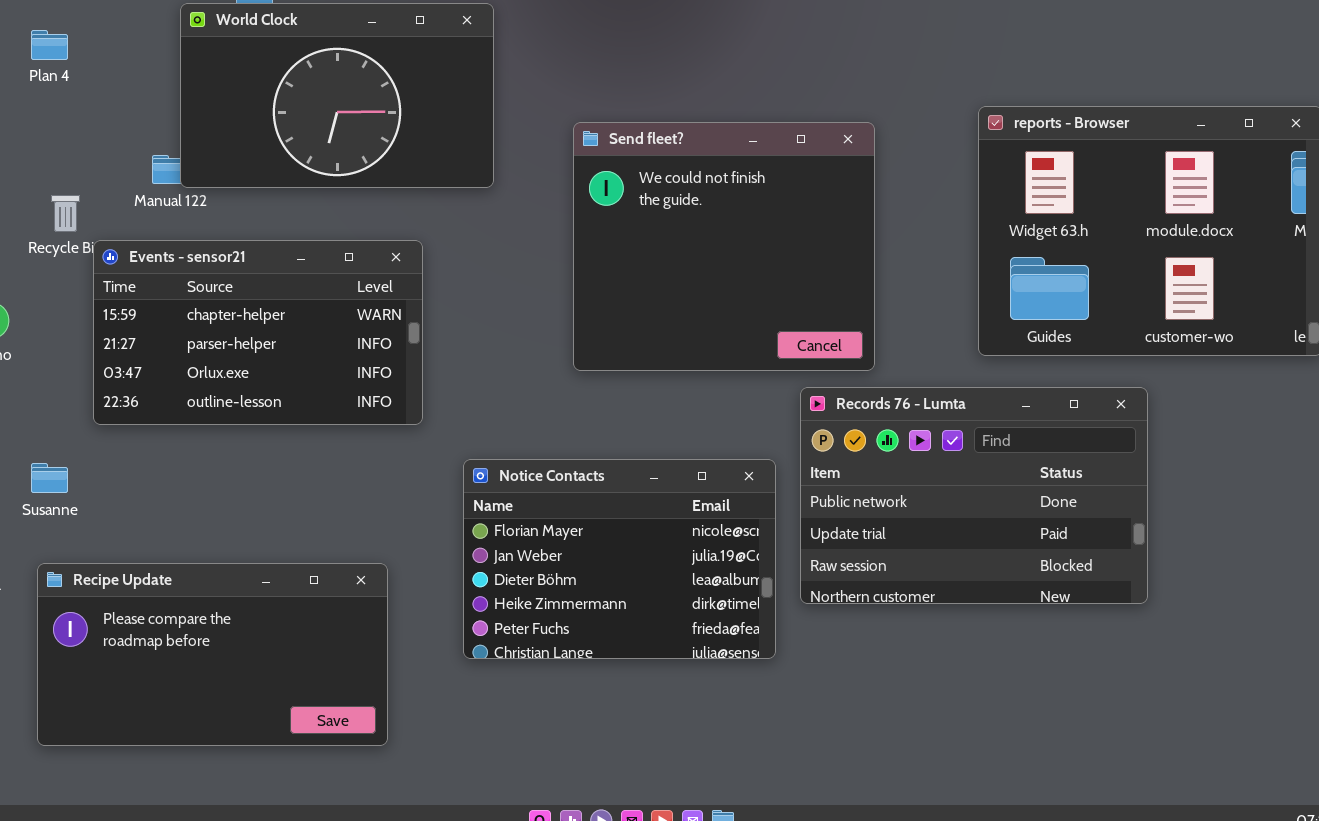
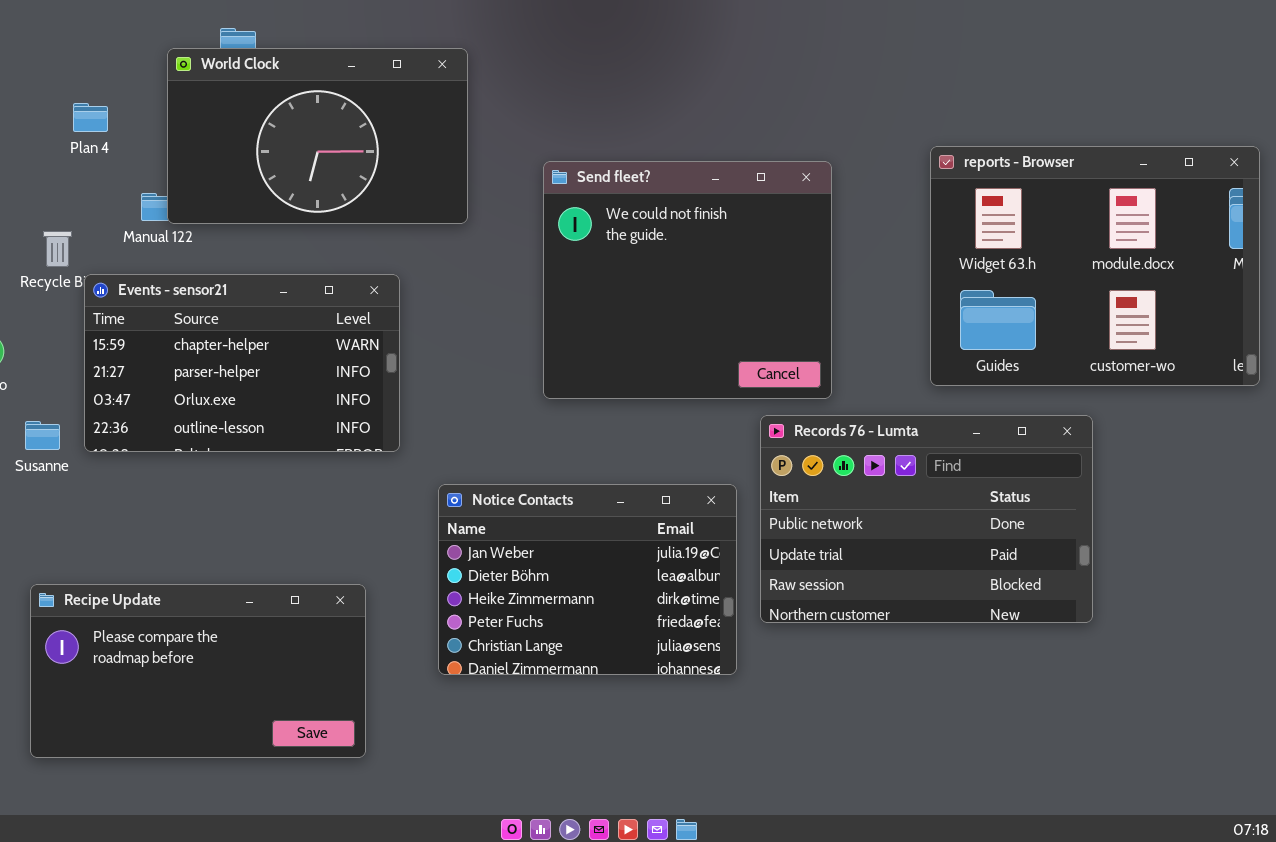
Plan 4: [31,30,68,60] -> [73,103,108,132], moved
Notice Contacts: [463,459,776,659] -> [438,484,737,675], scrolled down 1 row
Susanne: [31,463,68,493] -> [25,421,60,450], moved

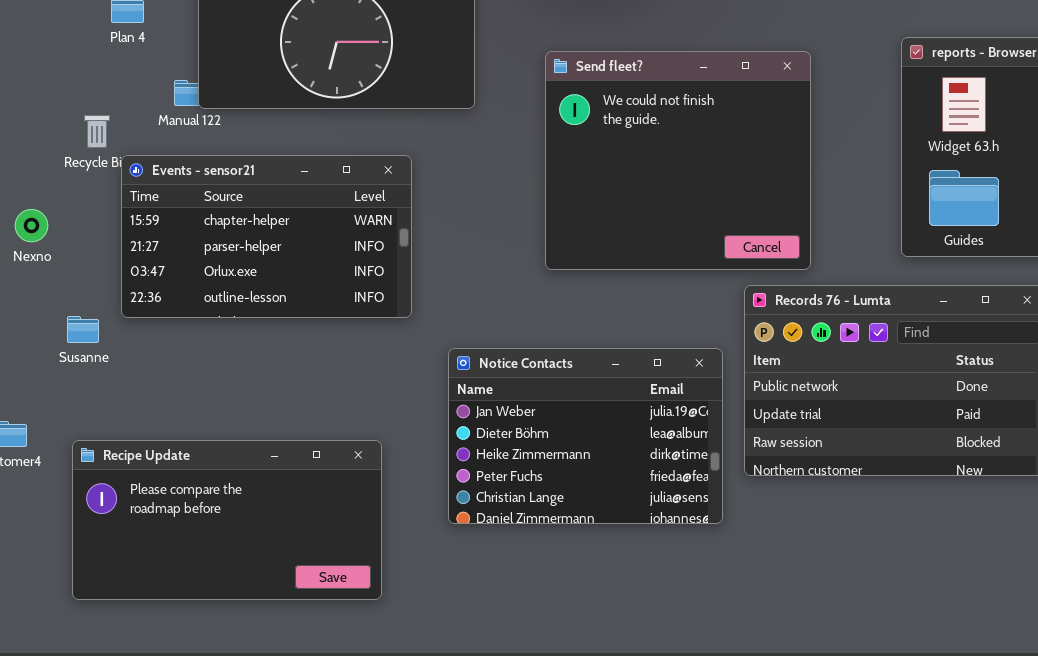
Susanne: [25,421,60,450] -> [67,316,99,343], moved

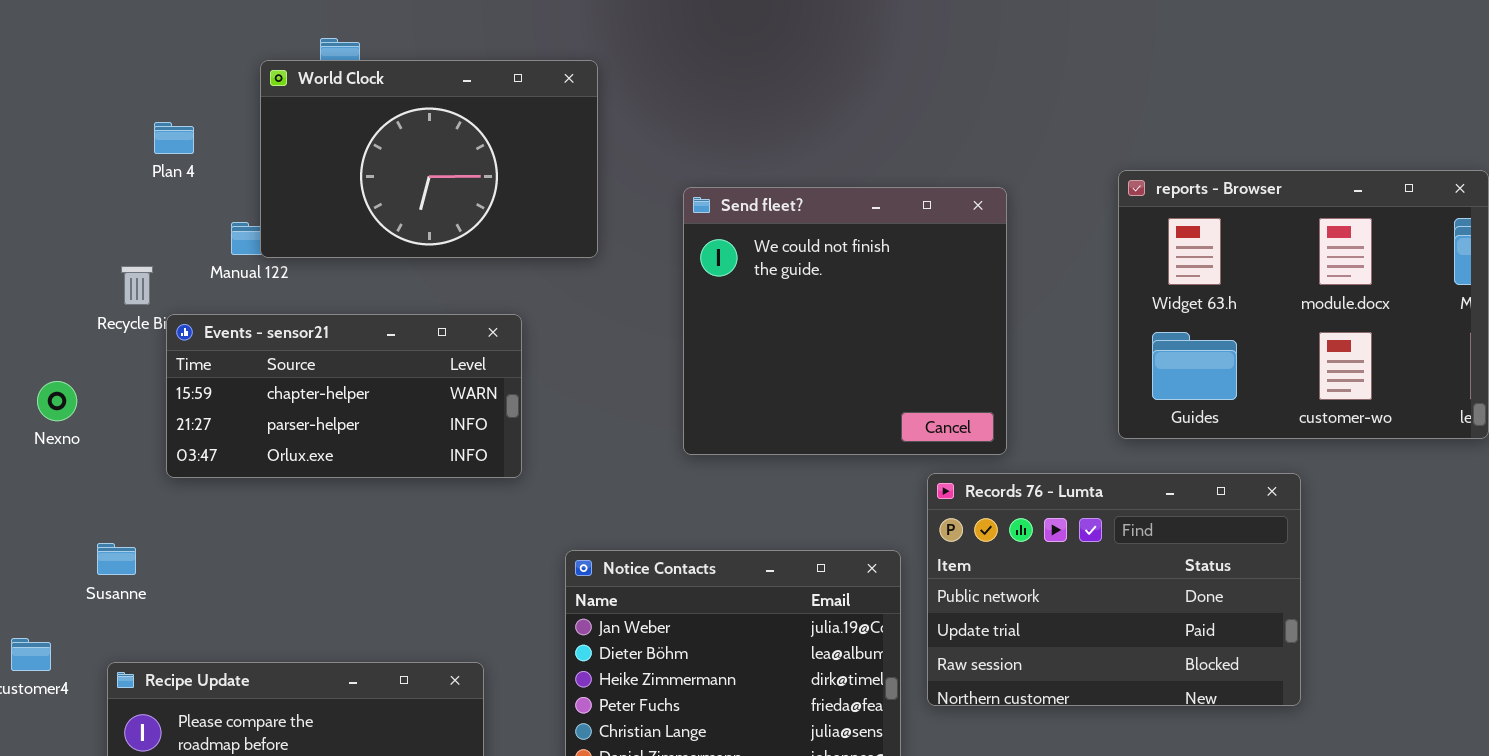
Events - sensor21: [121,155,412,318] -> [166,314,522,478], resized
Susanne: [67,316,99,343] -> [97,543,136,575], moved

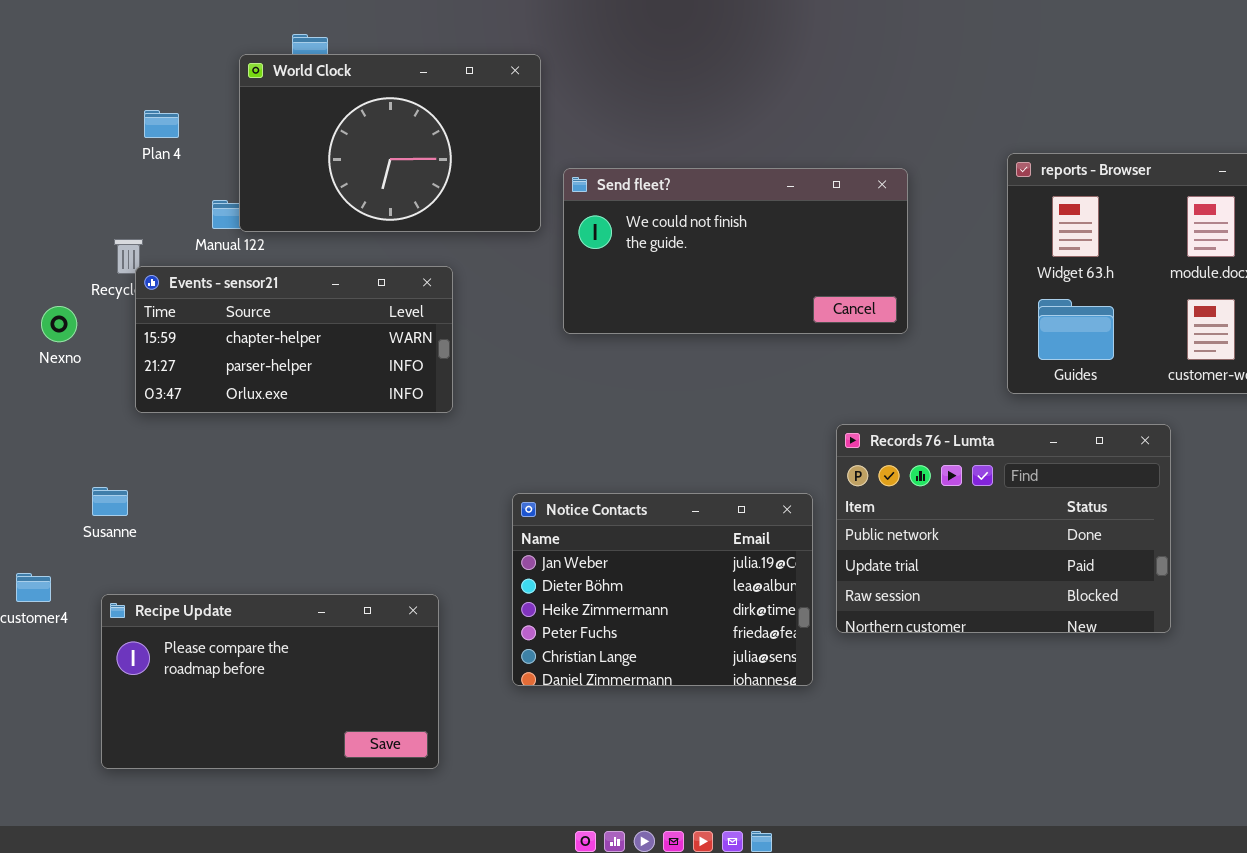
Send fleet?: [683,187,1007,455] -> [563,168,908,334], resized
Events - sensor21: [166,314,522,478] -> [135,266,453,413], moved
Nexno: [37,381,77,421] -> [41,306,77,342], moved

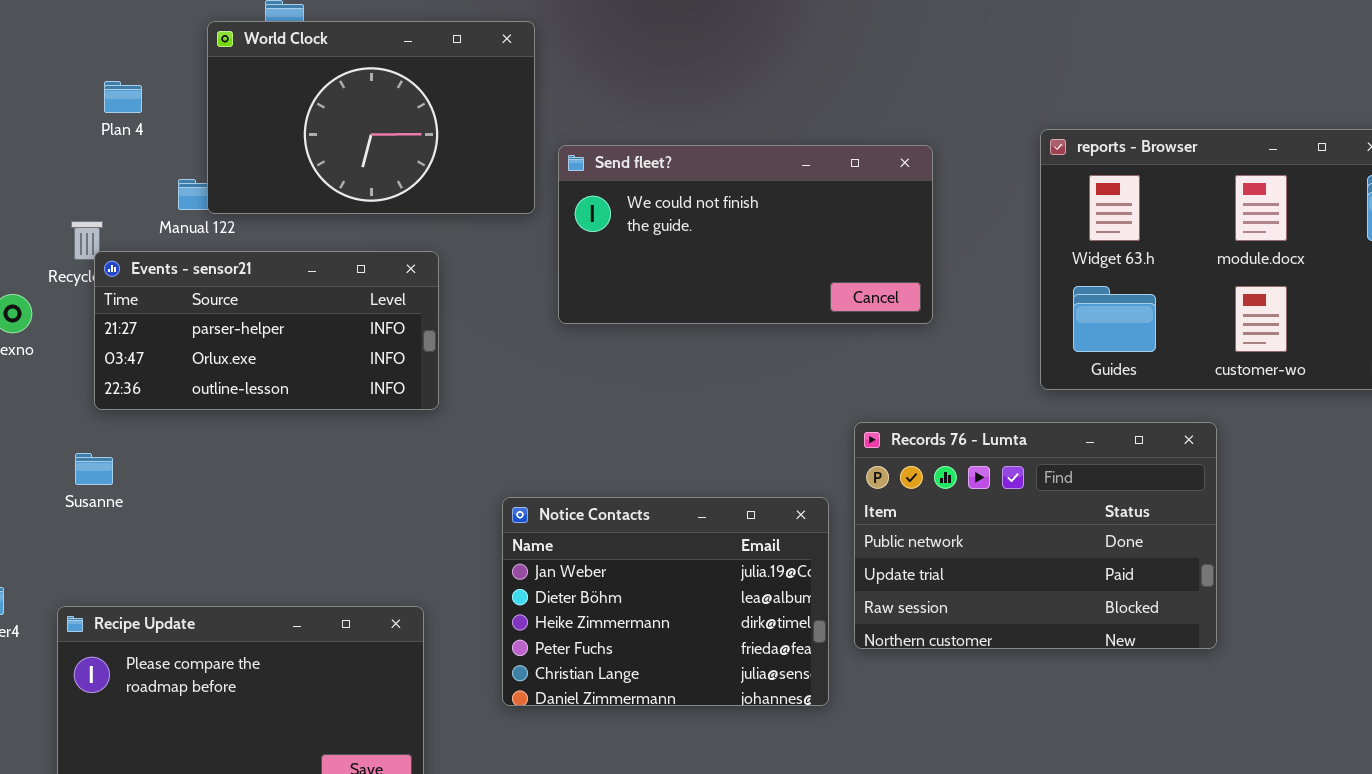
Events - sensor21: [135,266,453,413] -> [94,251,439,410], scrolled down 1 row
Susanne: [92,487,128,516] -> [75,453,113,485], moved

